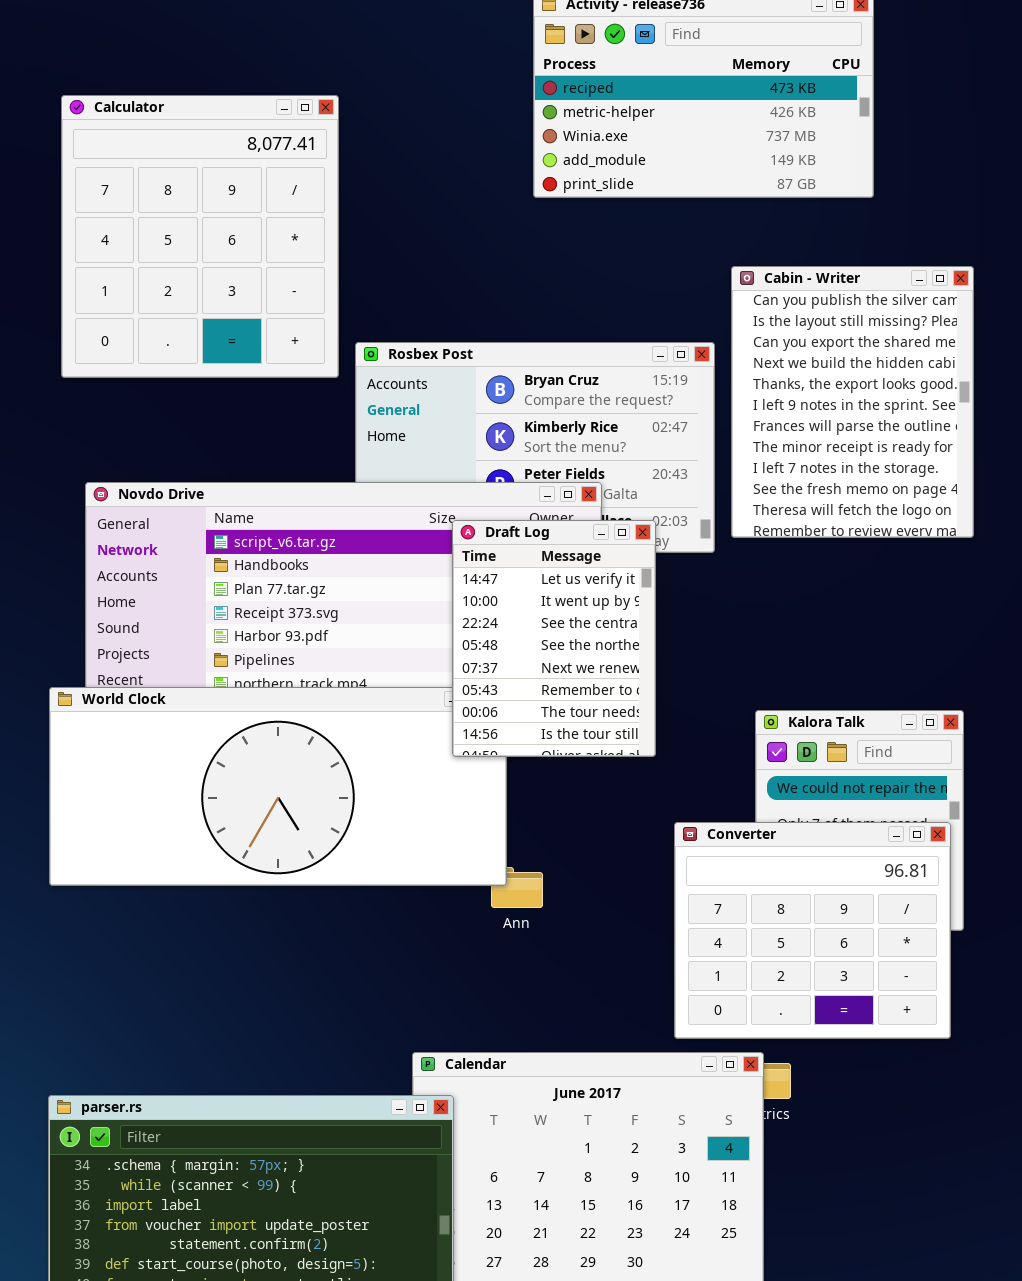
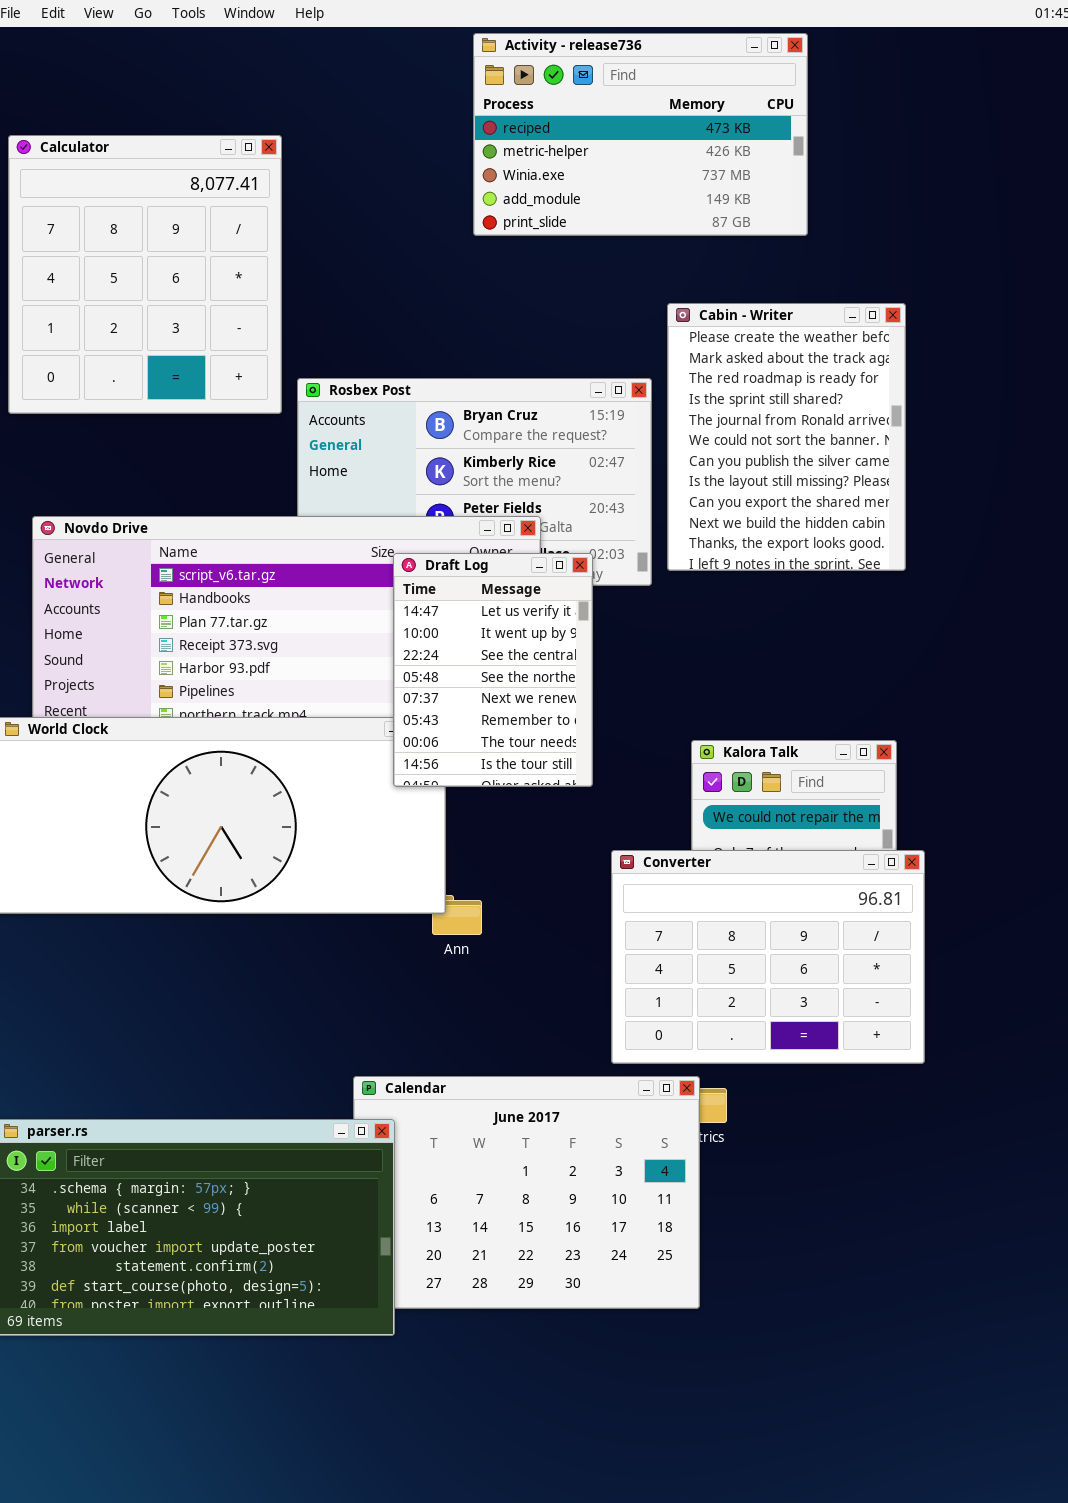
Cabin - Writer: [731,266,974,538] -> [667,303,906,571], scrolled up 6 rows
Converter: [674,822,951,1039] -> [611,850,925,1064], resized

